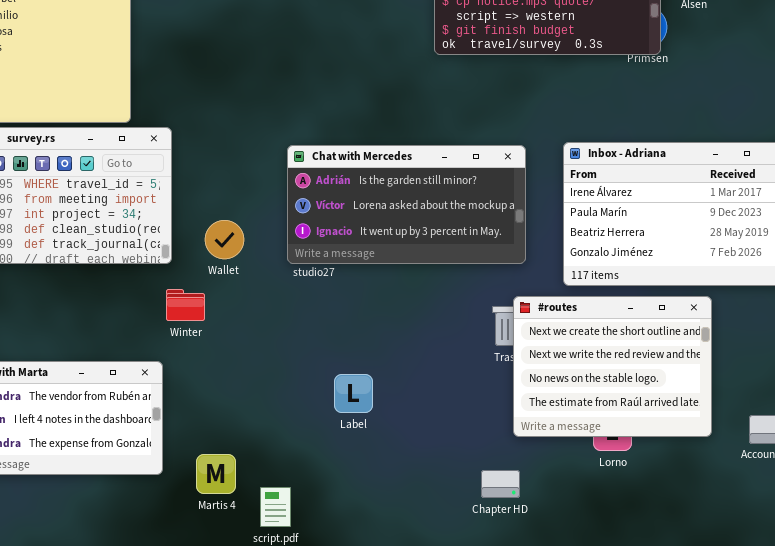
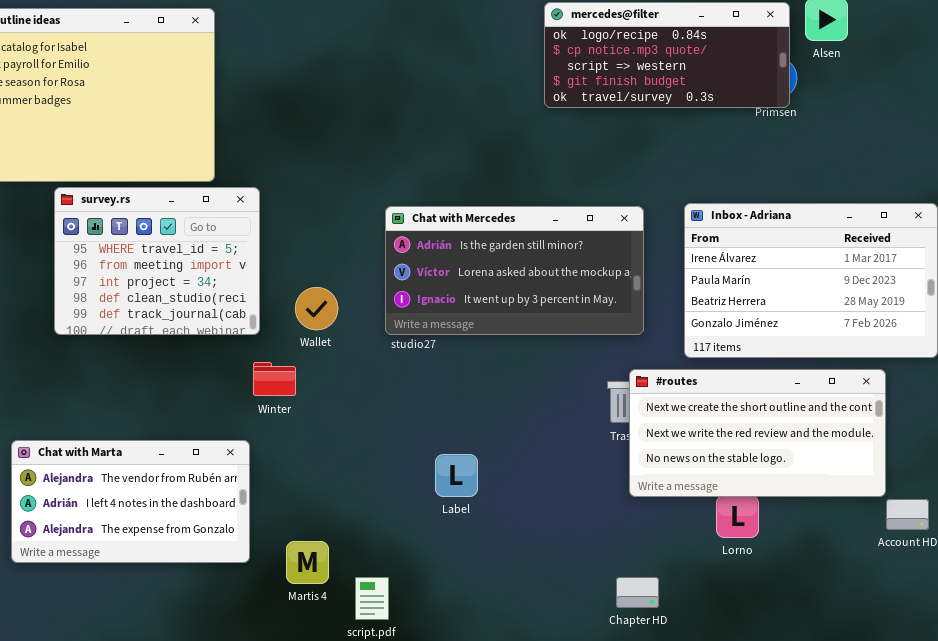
#routes: [513,296,712,437] -> [629,369,886,497], resized
Chapter HD: [481,470,520,498] -> [616,577,659,608], moved

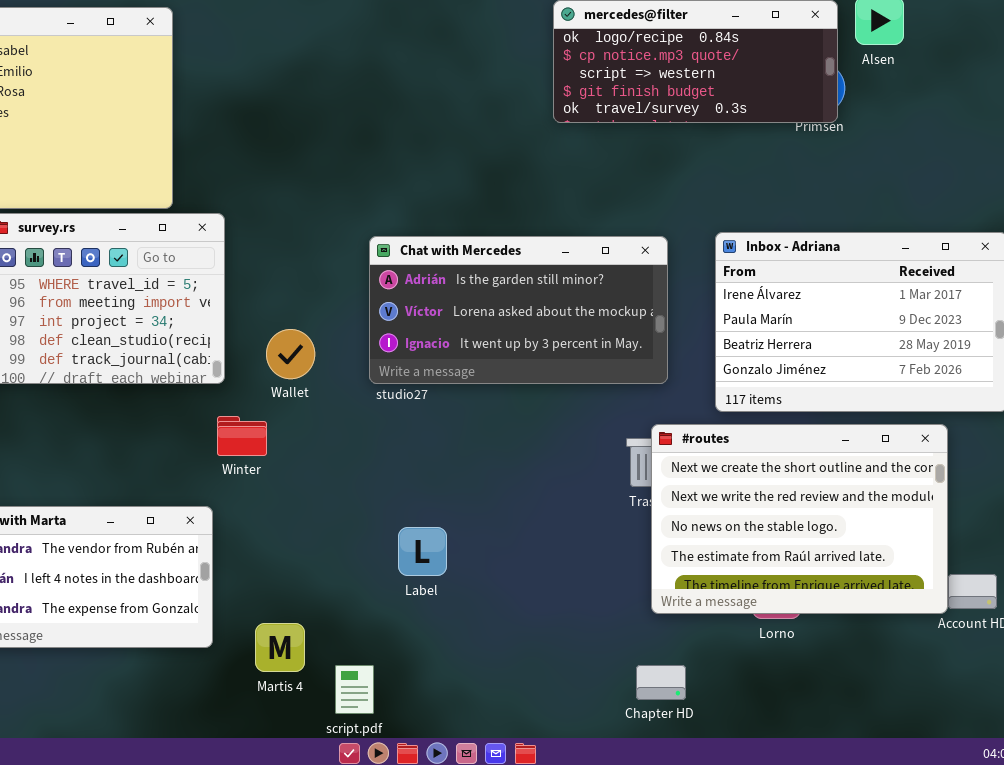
#routes: [629,369,886,497] -> [651,424,948,614], resized
Label: [435,454,478,497] -> [398,527,447,576], moved

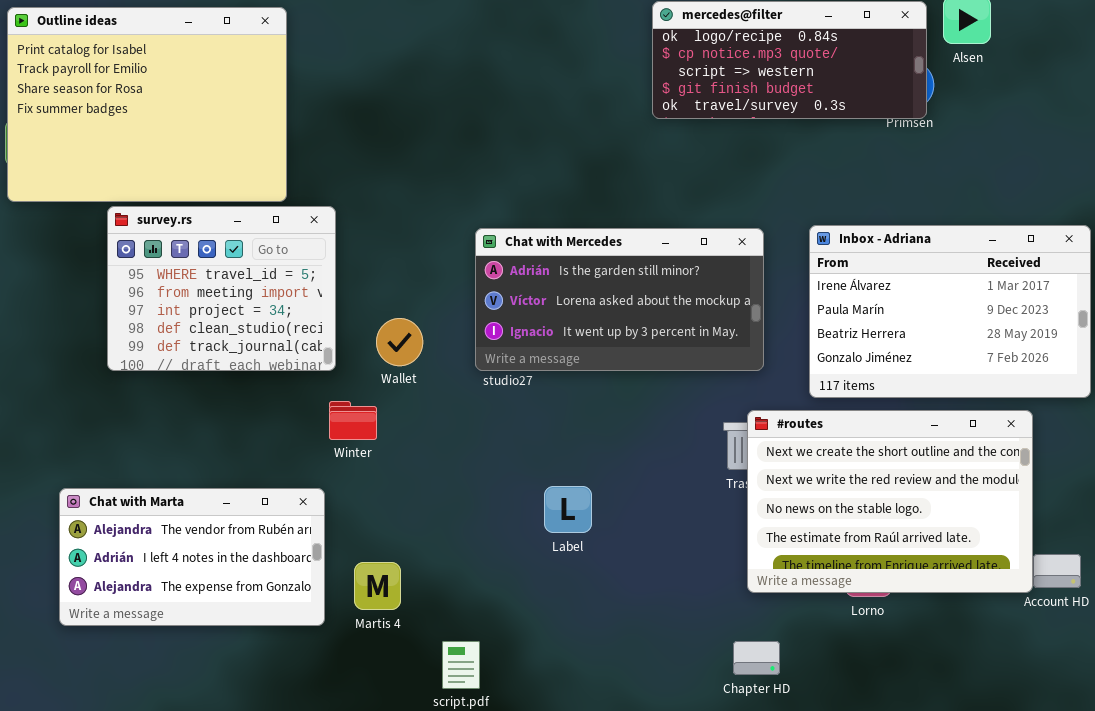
Label: [398,527,447,576] -> [544,486,592,533], moved
Martis 4: [255,623,305,672] -> [354,562,401,610], moved

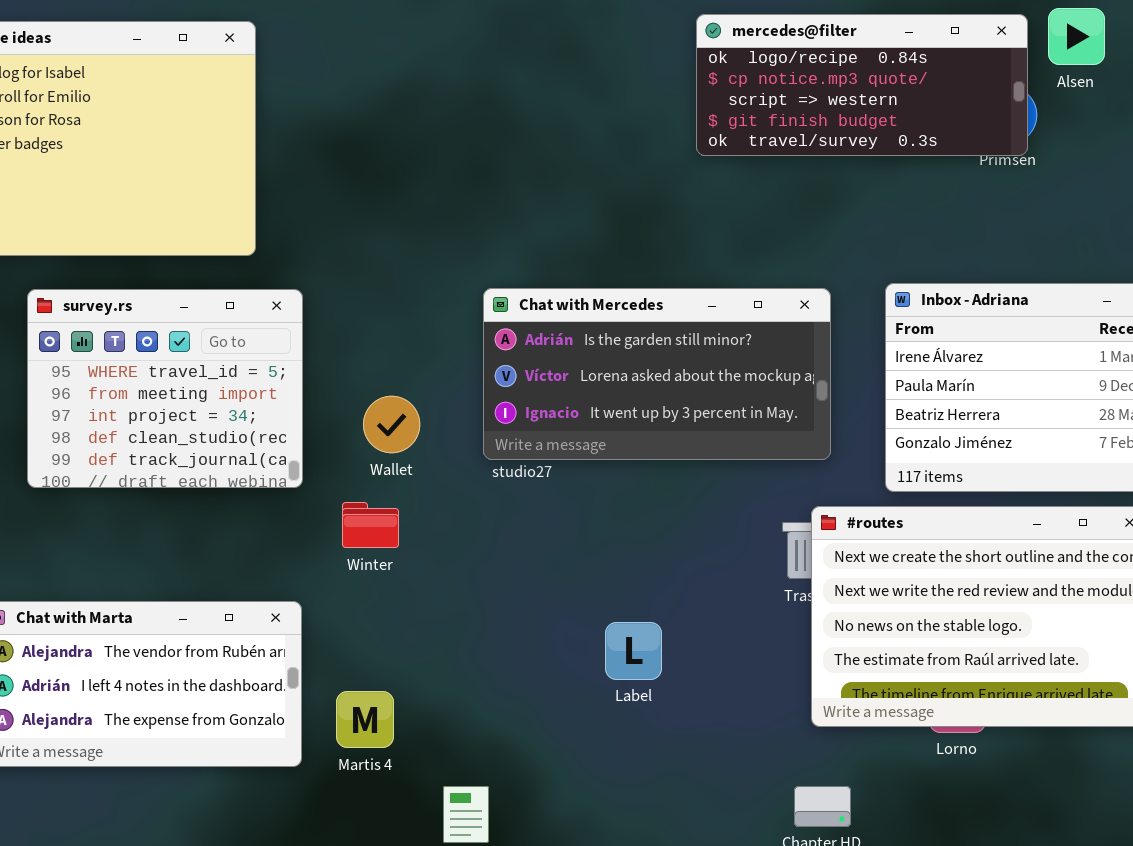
survey.rs: [107,206,336,371] -> [27,289,303,488], moved
Winter: [329,401,377,440] -> [342,502,399,548], moved
Label: [544,486,592,533] -> [605,622,662,680], moved

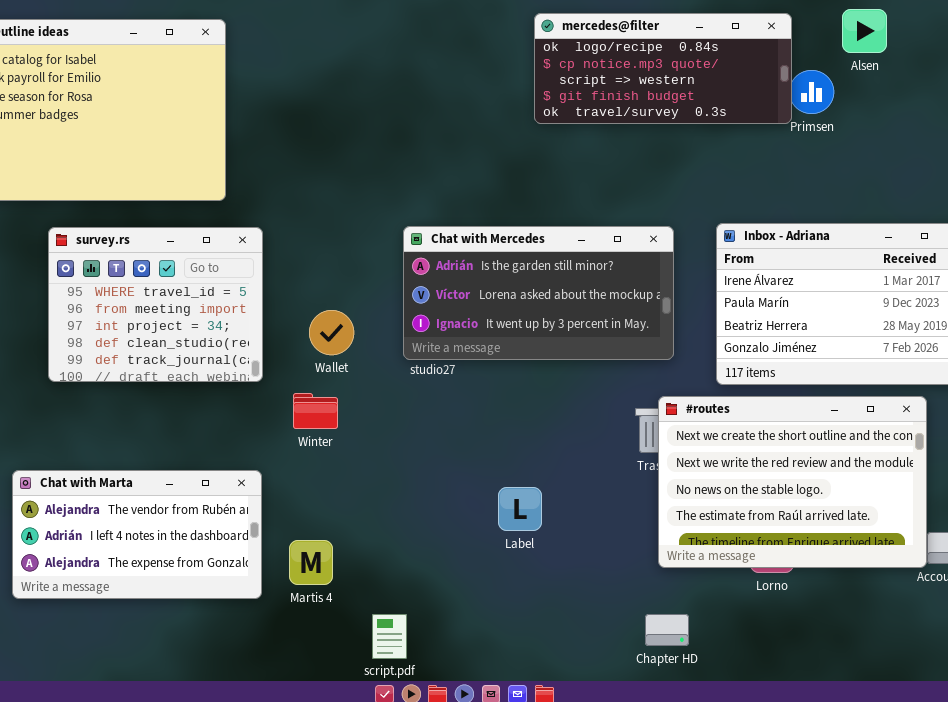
mercedes@filter: [696,14,1028,156] -> [534,13,792,124], moved

